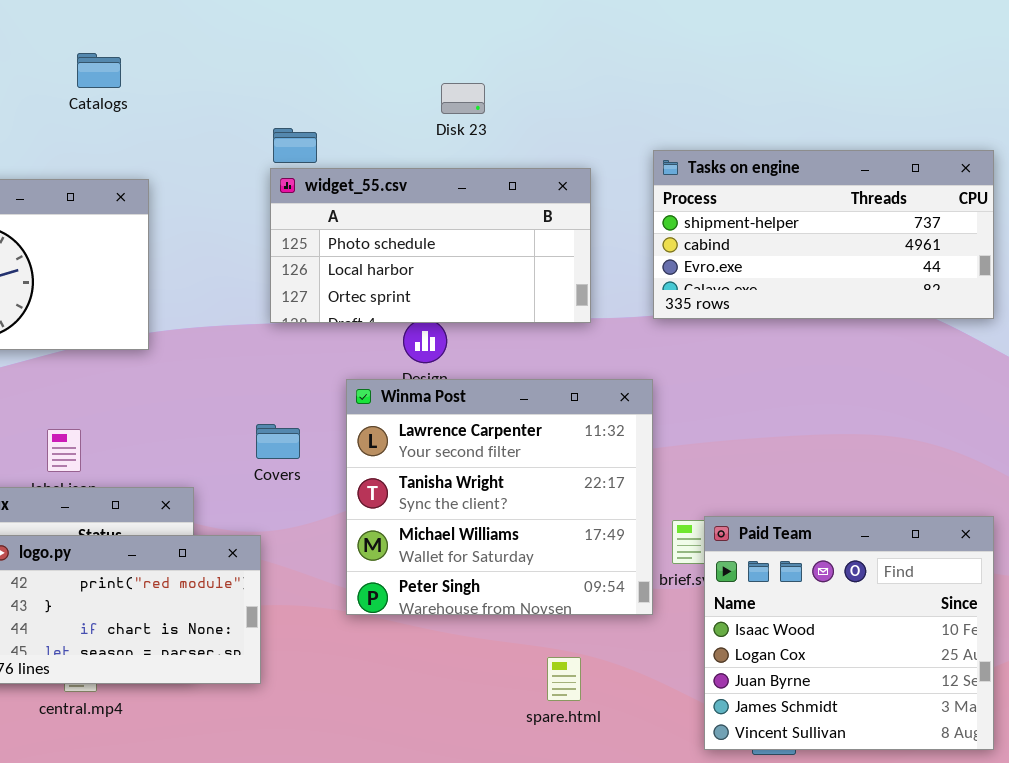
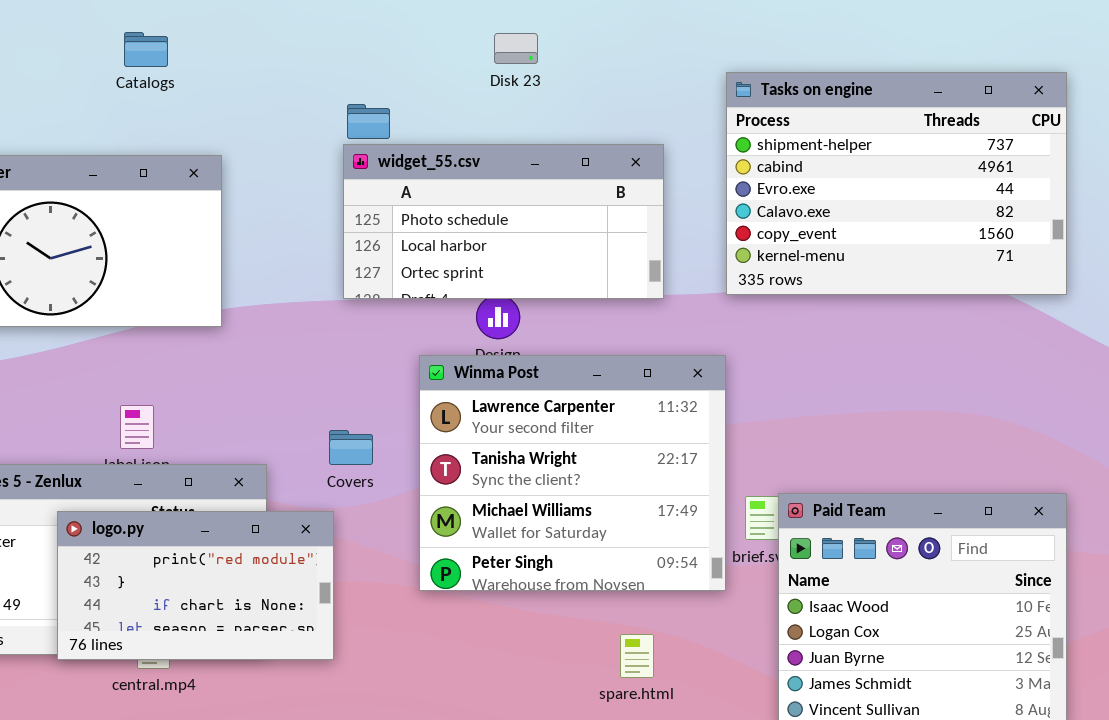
Catalogs: [77,53,121,88] -> [124,32,168,67], moved
Disk 23: [441,83,485,114] -> [494,33,538,64], moved
Tasks on engine: [653,150,994,319] -> [726,72,1067,295], resized
Covers: [256,424,300,459] -> [329,430,373,465], moved

